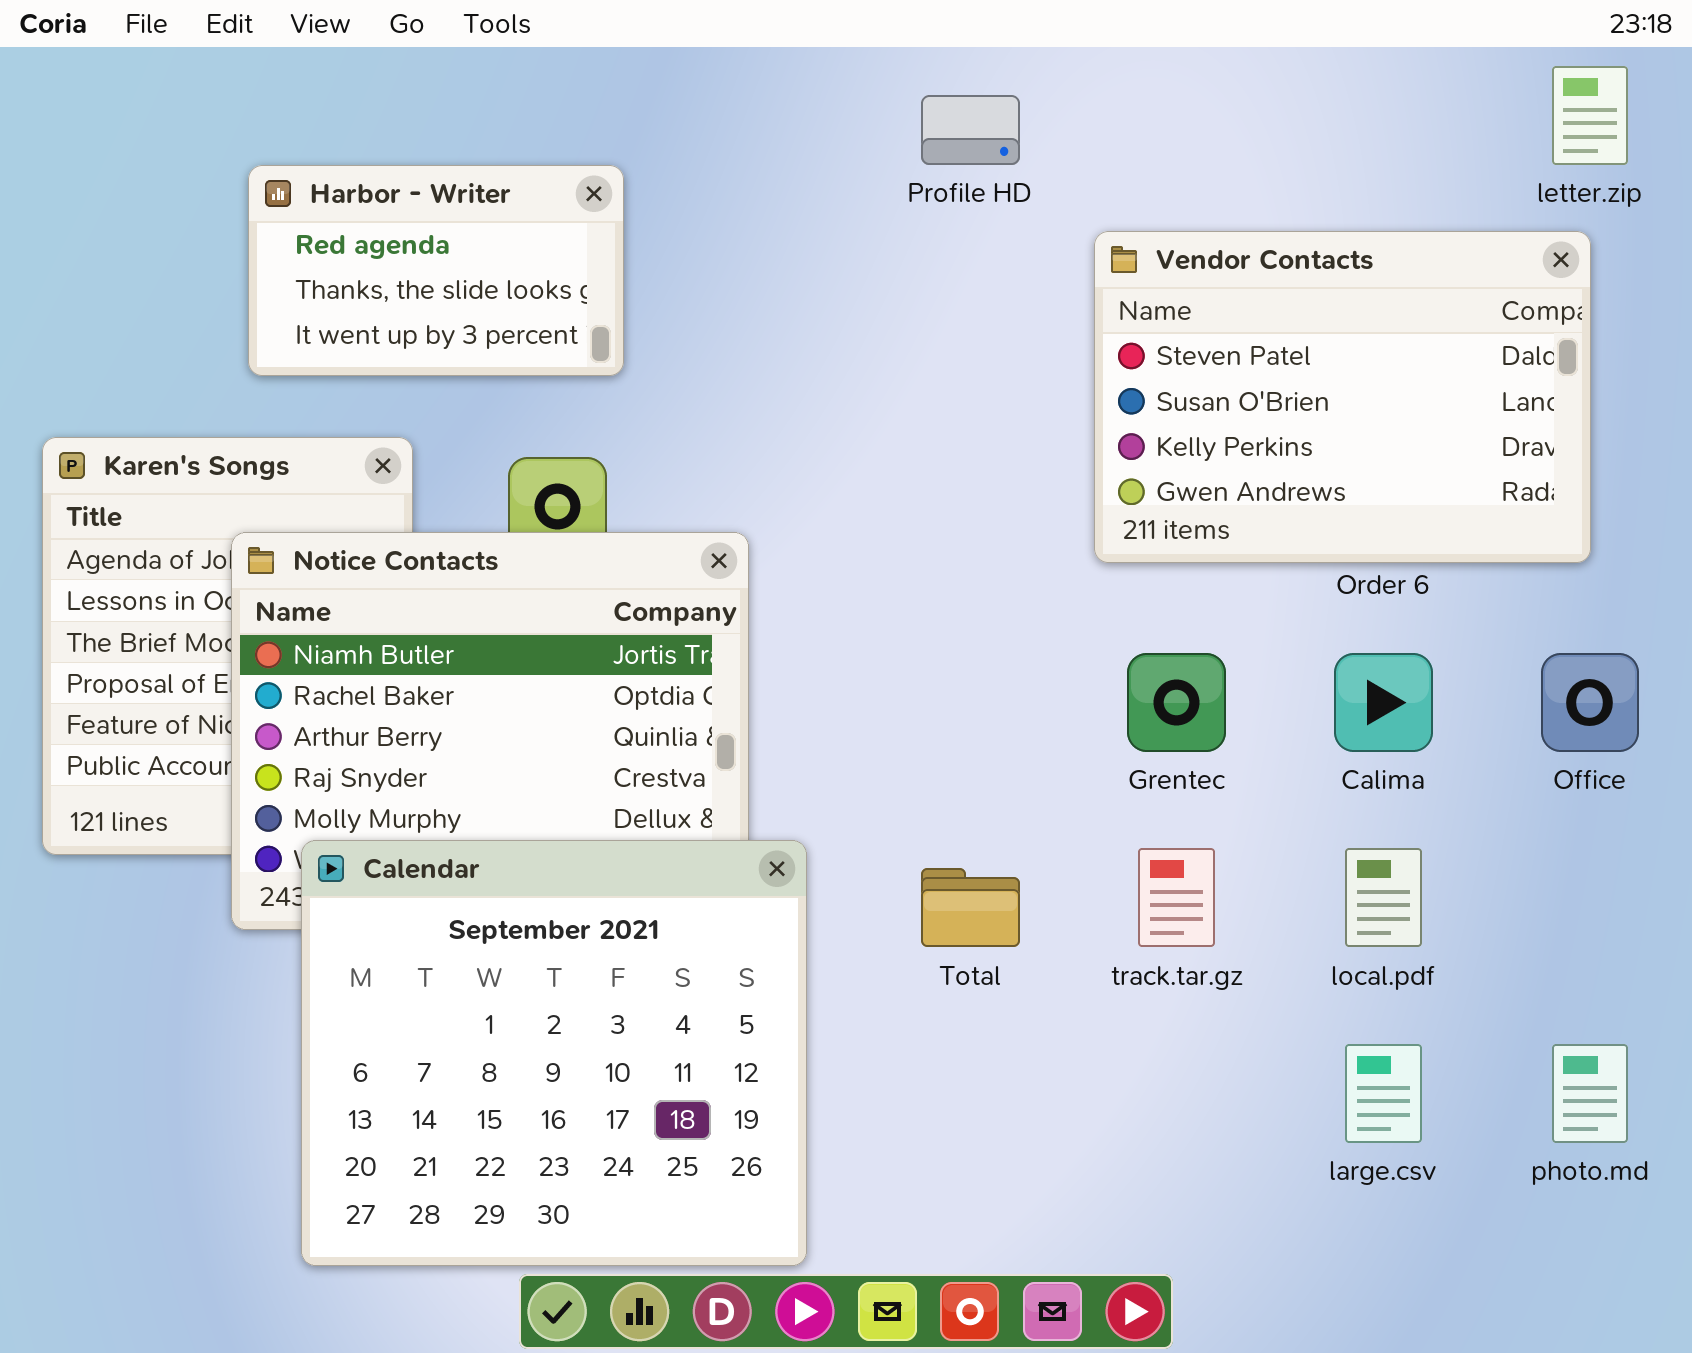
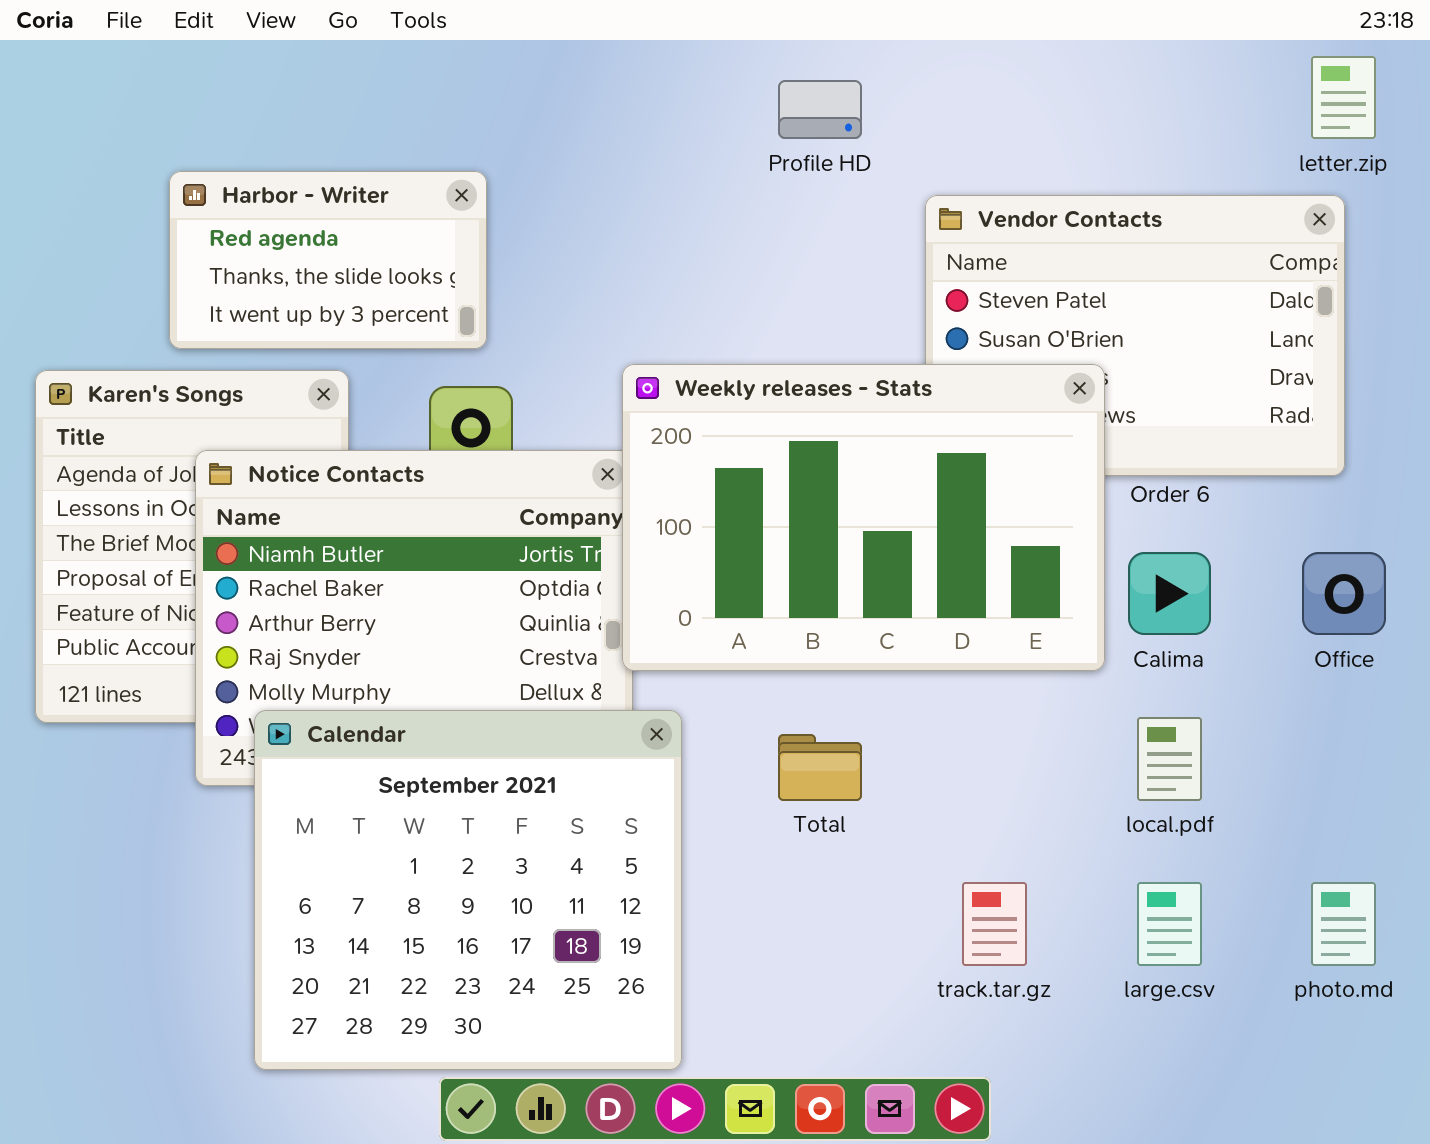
Harbor - Writer: [248,165,624,376] -> [169,171,487,349], moved
Weekly releases - Stats: none -> [622,364,1105,671], opened
track.tar.gz: [1138,848,1215,947] -> [962,882,1027,966], moved

